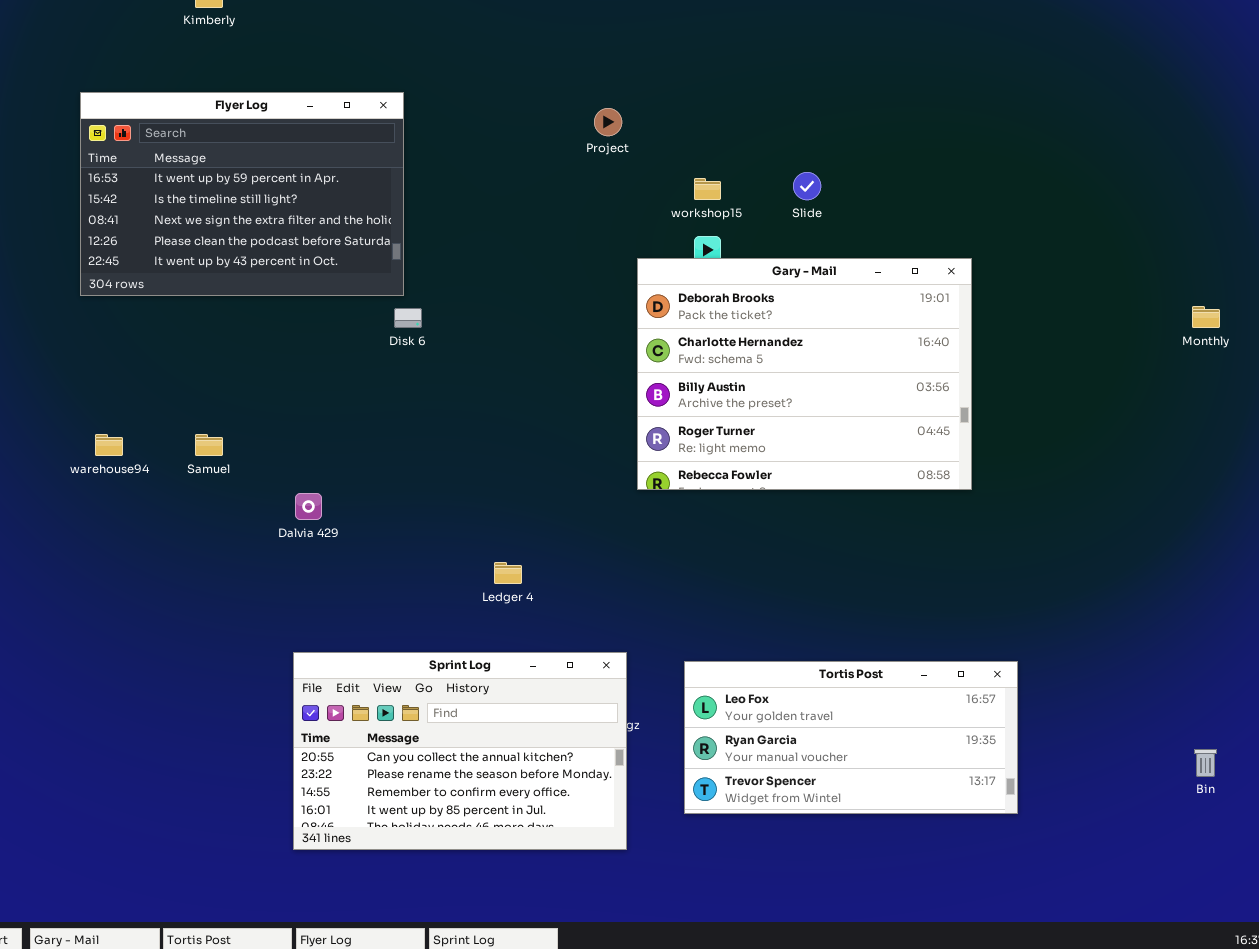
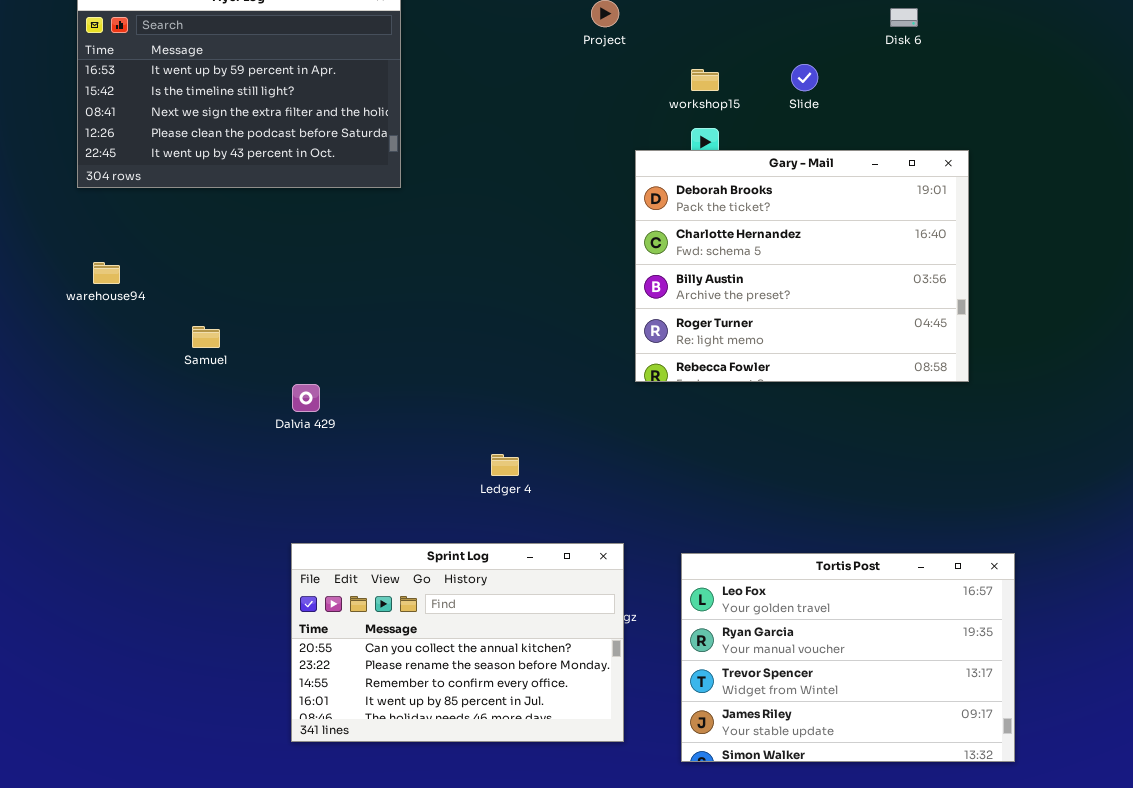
Disk 6: [394,308,422,328] -> [890,8,918,27], moved
warehouse94: [95,434,123,456] -> [93,262,120,284], moved
Tortis Post: [684,661,1018,814] -> [681,553,1015,762], resized

